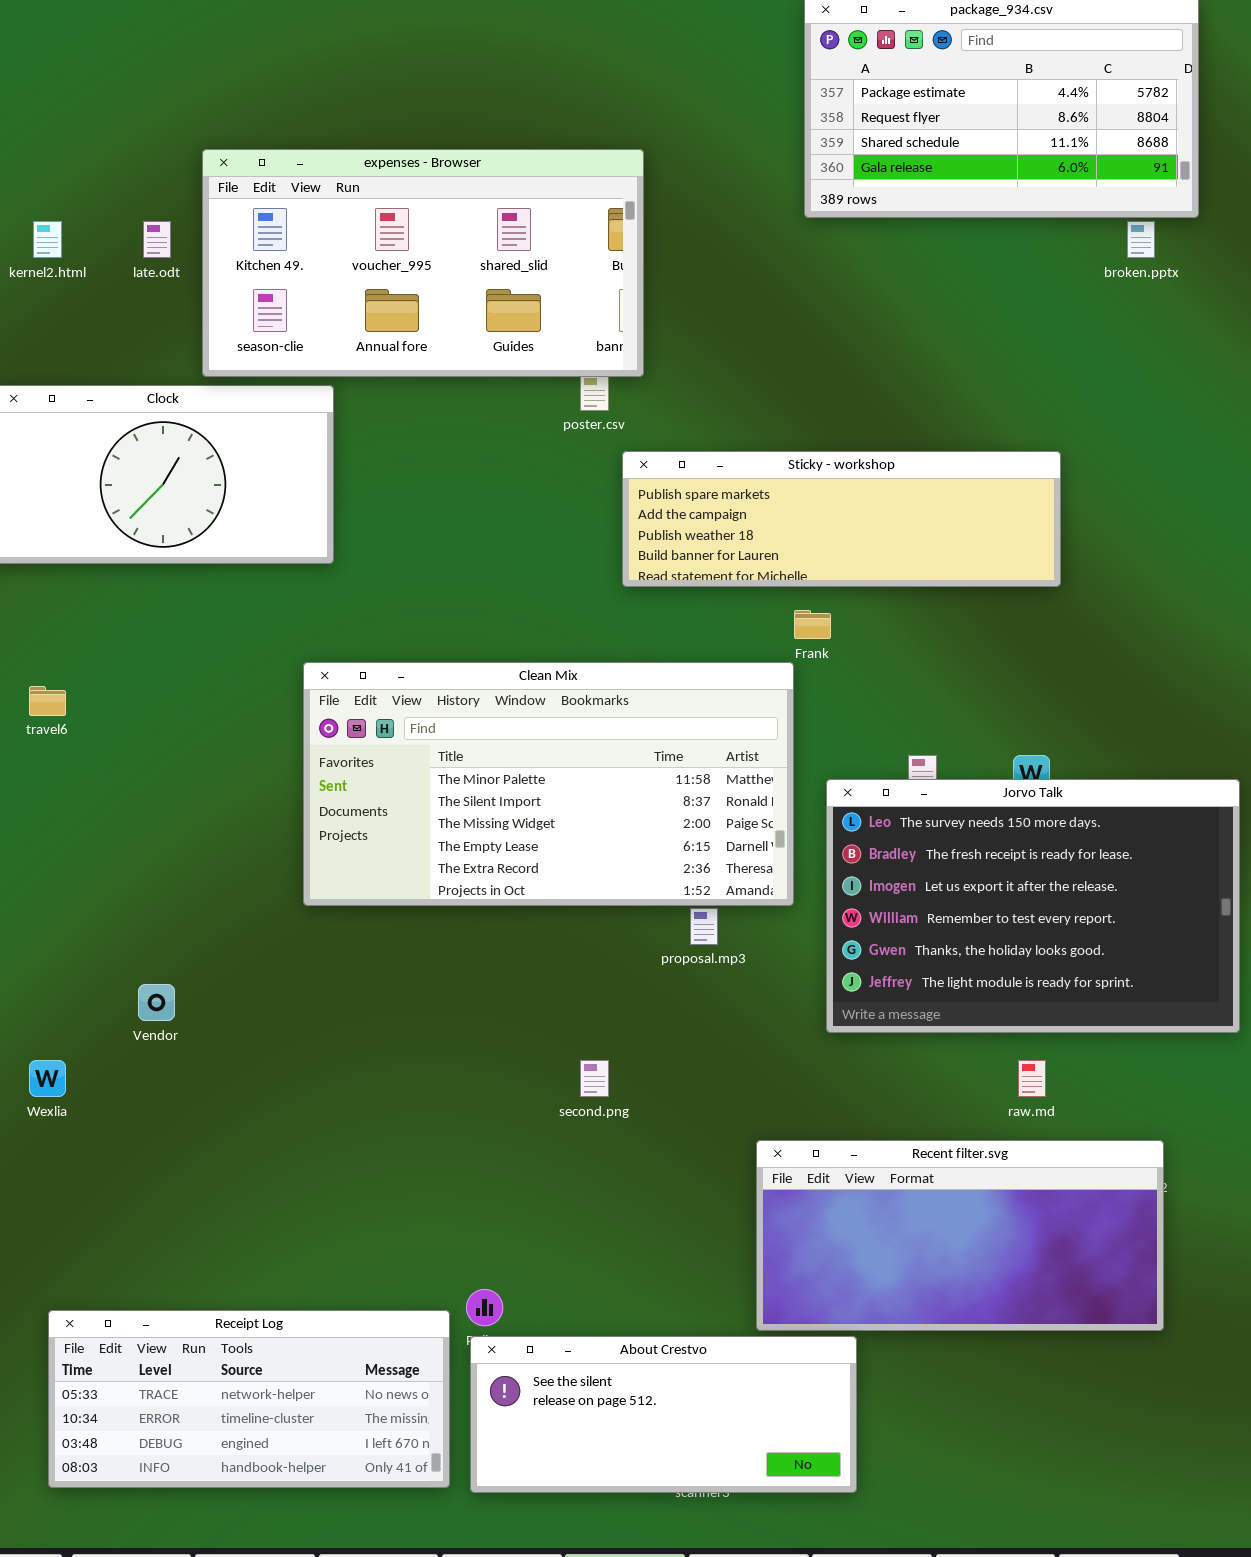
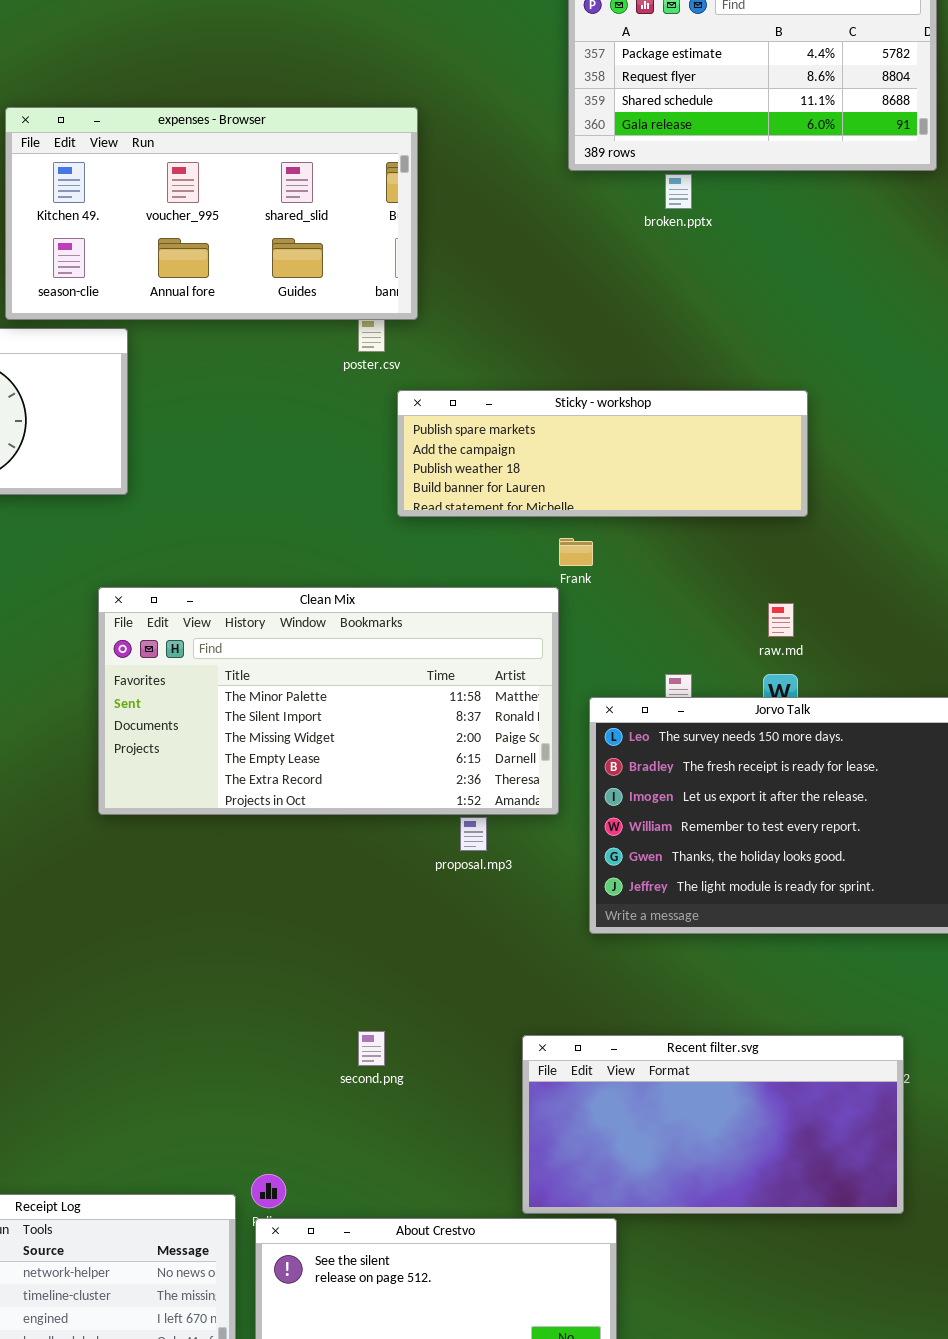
broken.pptx: [1127,221,1155,258] -> [665,174,692,209], moved
second.png: [580,1060,609,1097] -> [358,1031,385,1066], moved
raw.md: [1018,1060,1046,1097] -> [768,603,794,637], moved

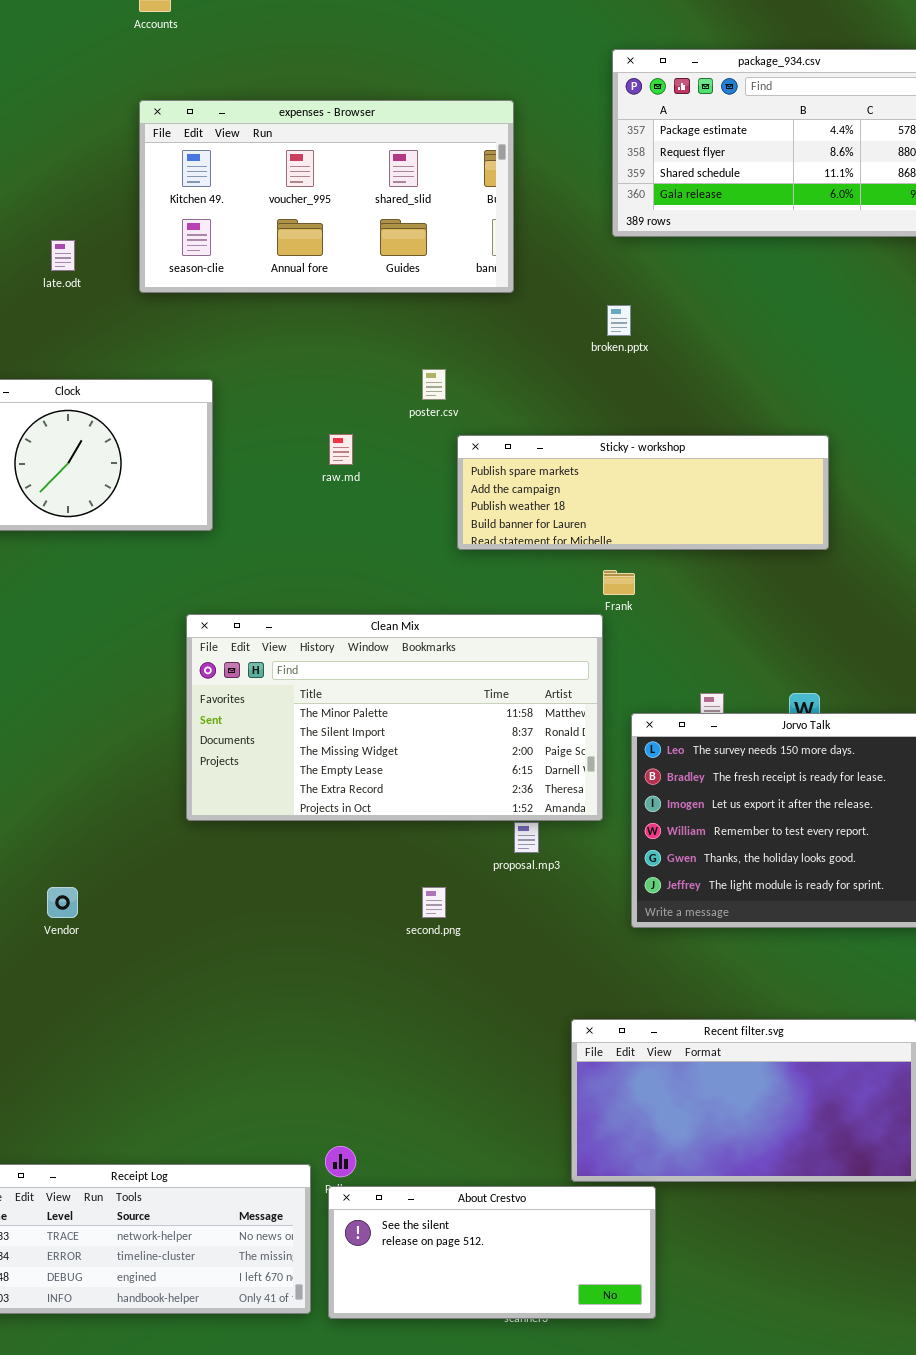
expenses - Browser: [5,107,418,320] -> [139,100,514,293], moved
broken.pptx: [665,174,692,209] -> [607,305,631,336], moved
raw.md: [768,603,794,637] -> [329,434,353,465], moved
second.png: [358,1031,385,1066] -> [422,887,446,918], moved

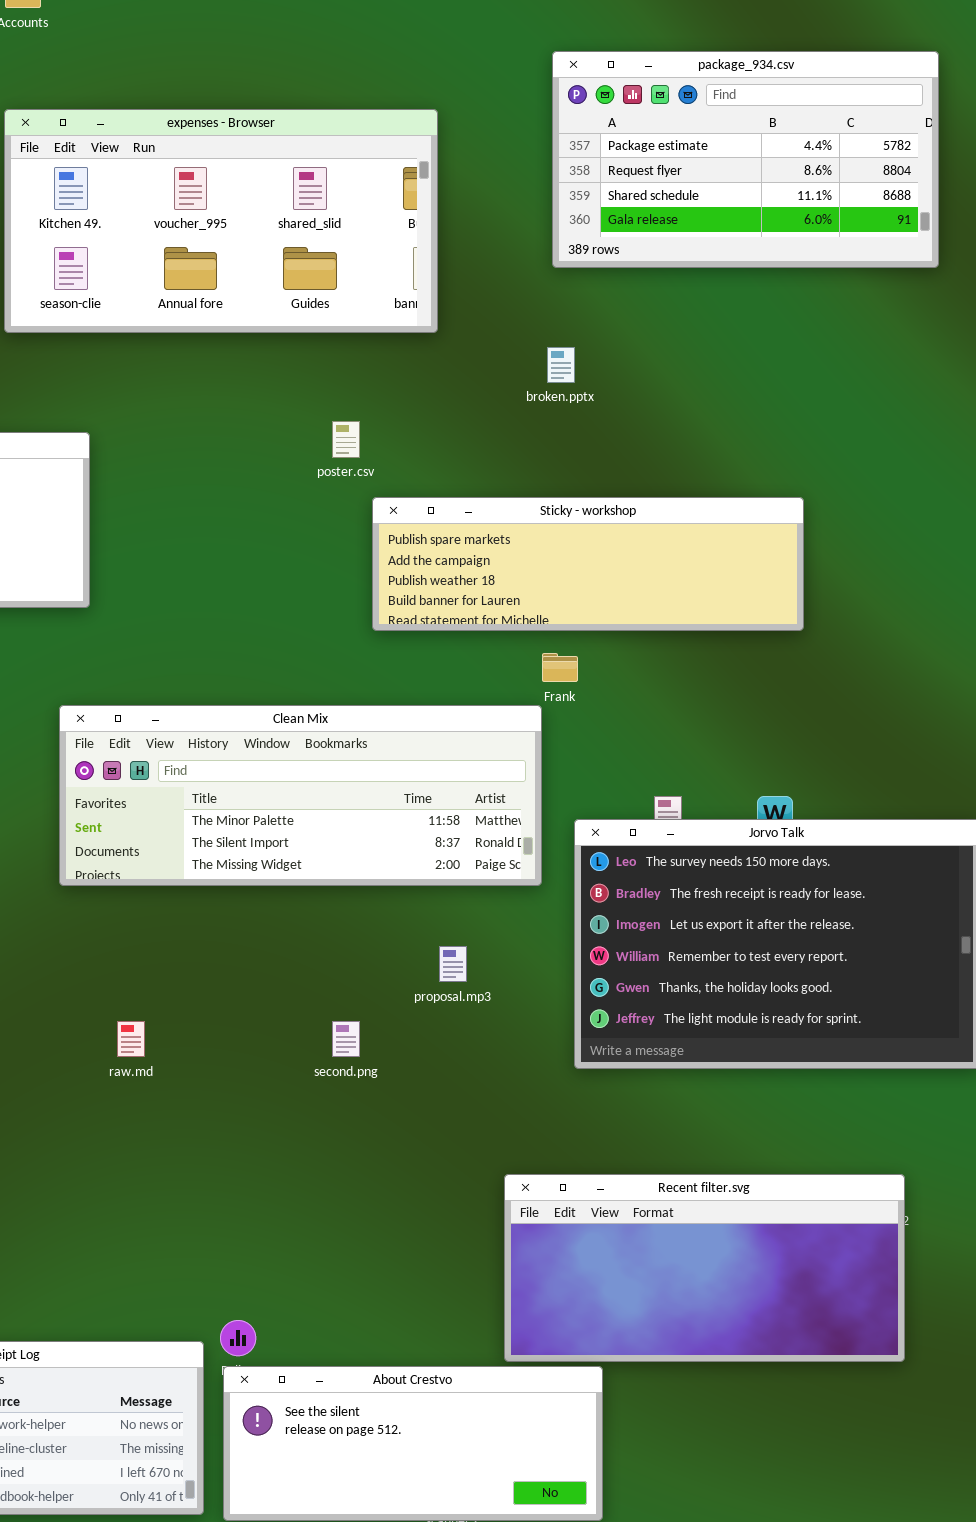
raw.md: [329,434,353,465] -> [117,1021,145,1057], moved
Clean Mix: [186,614,603,821] -> [59,705,542,886], resized

